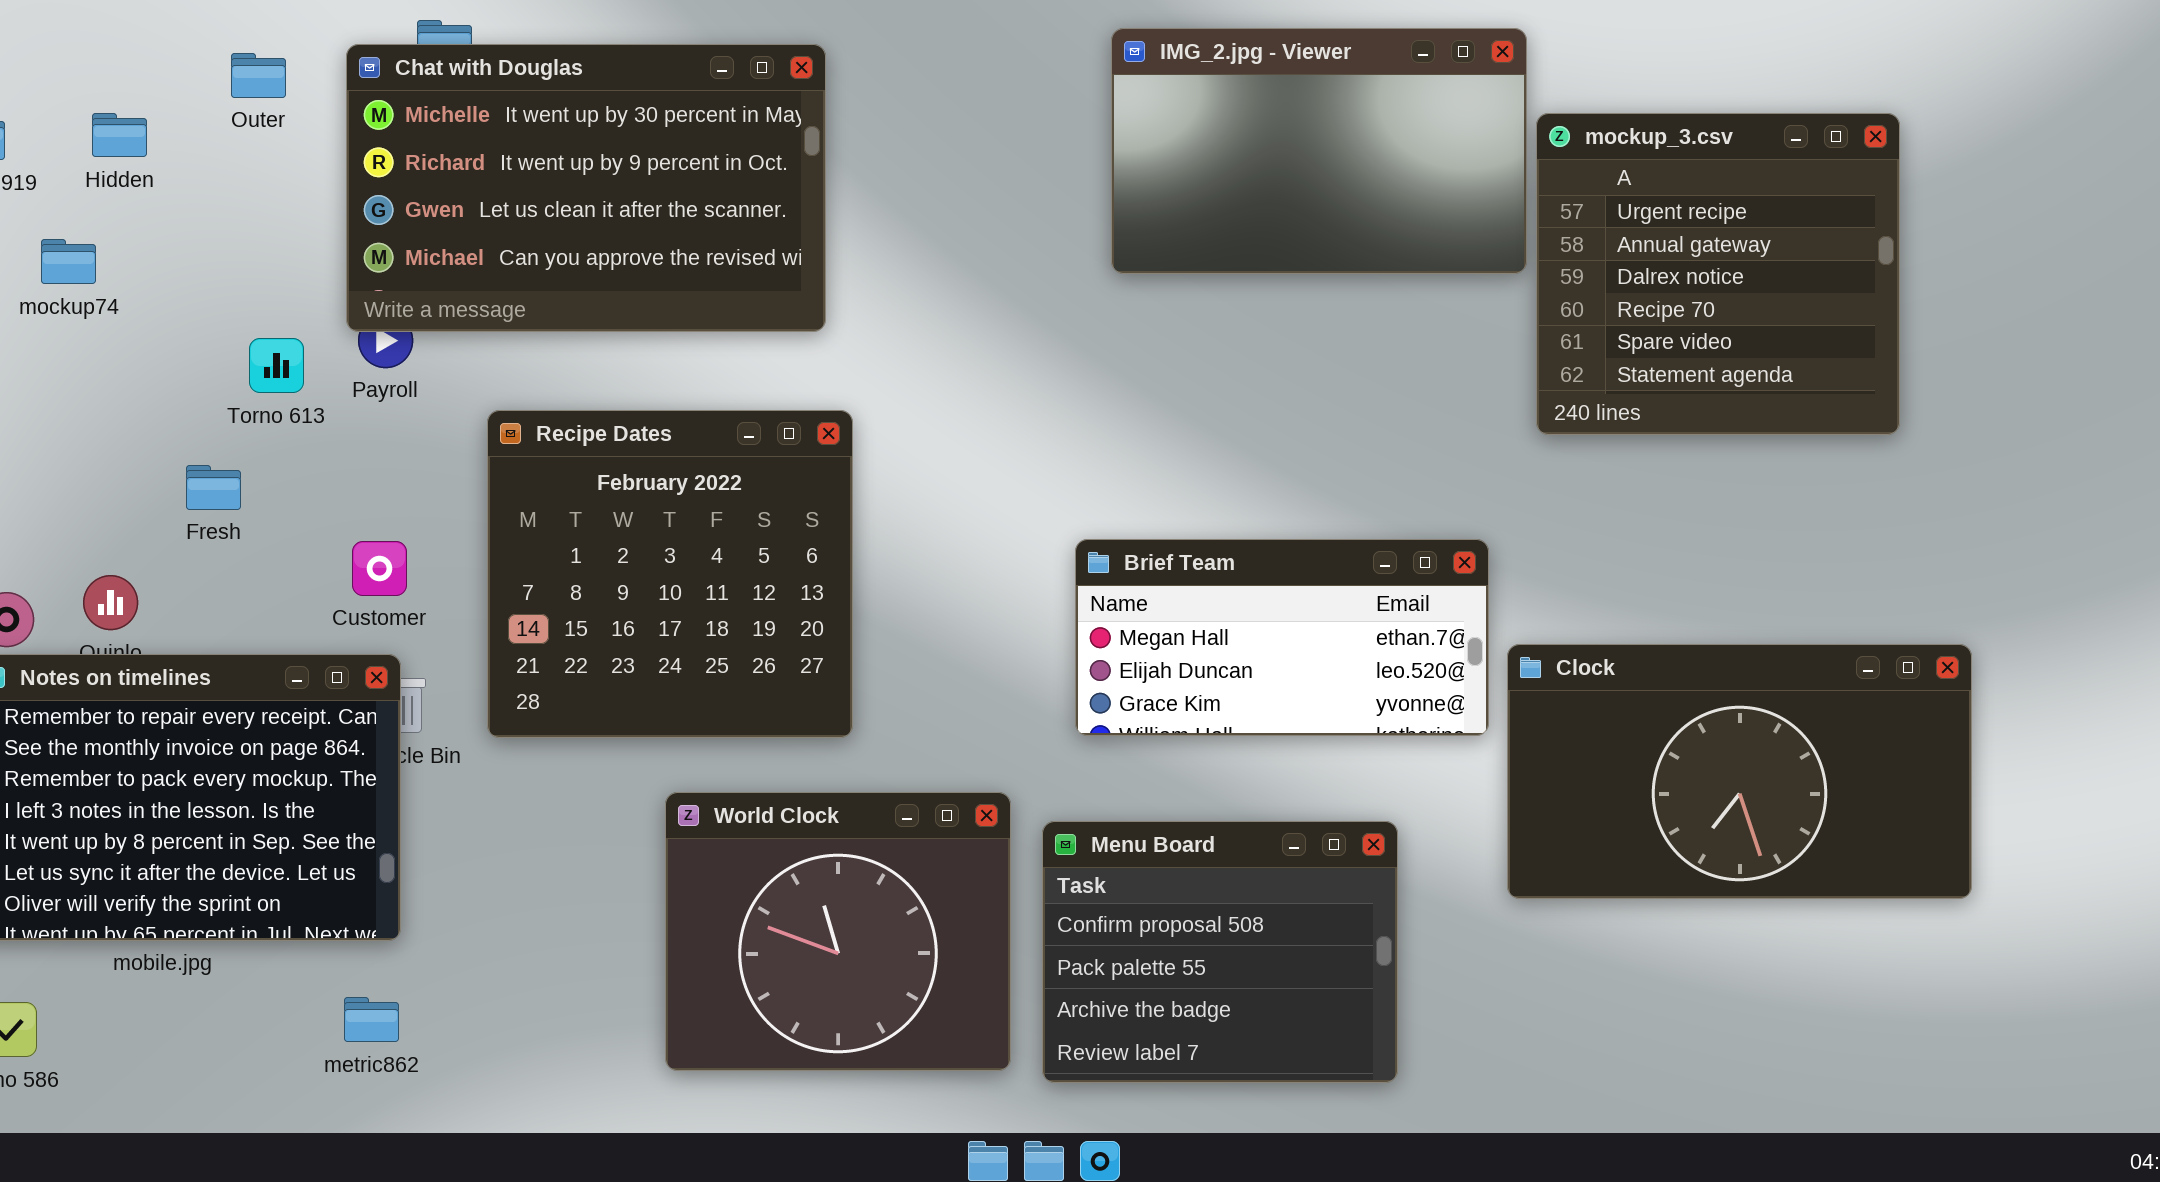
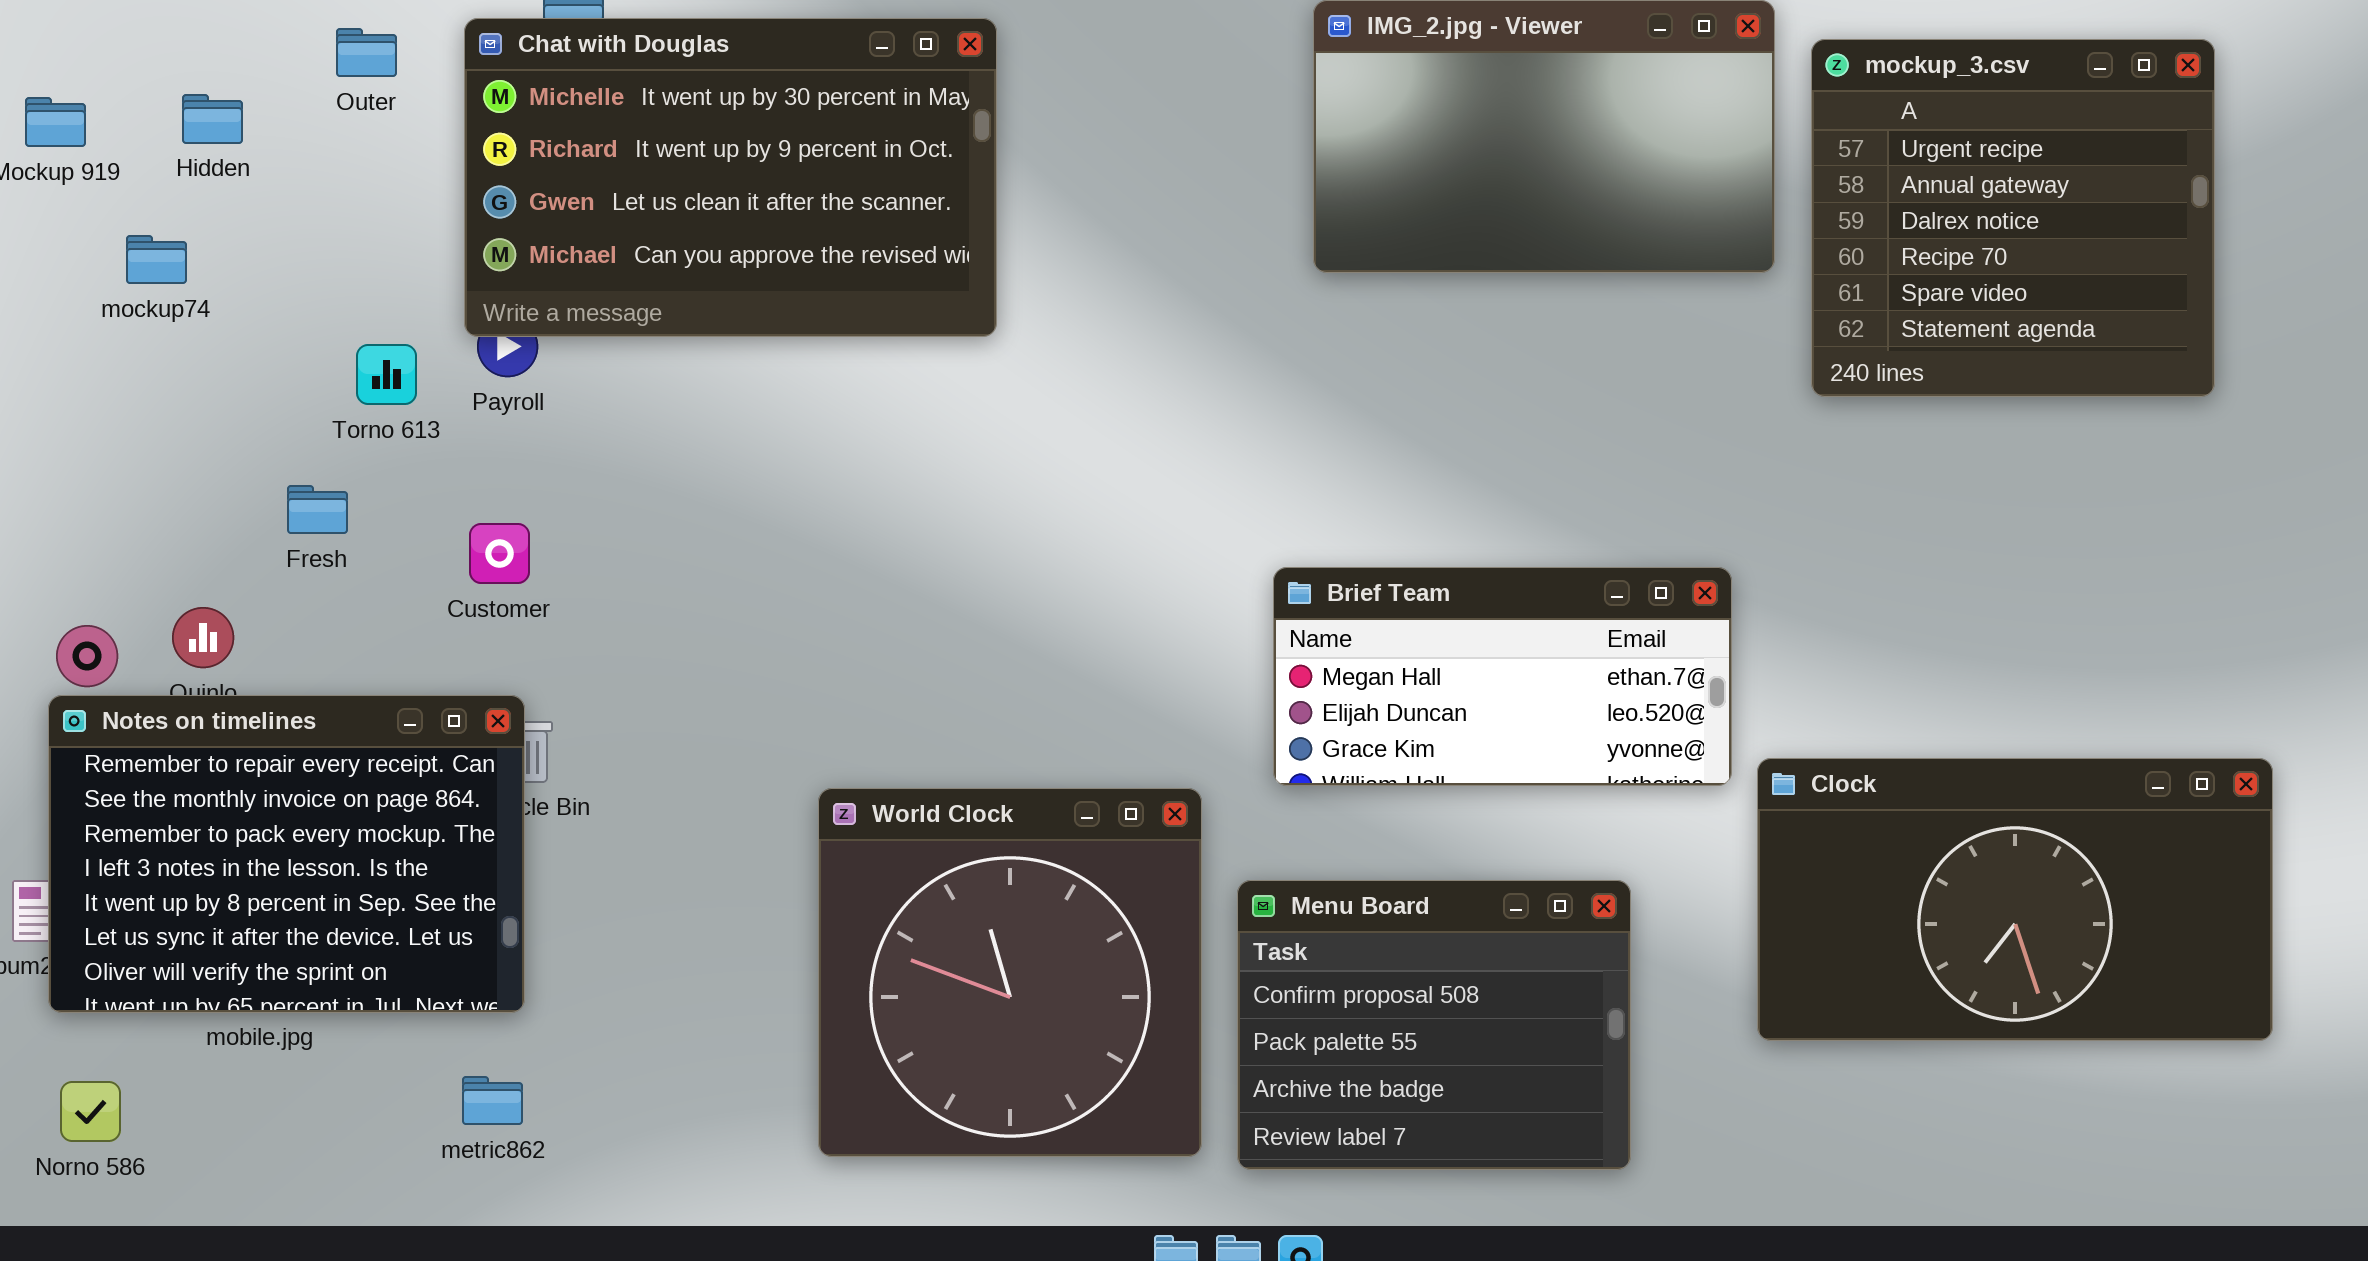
mockup_3.csv: [1536,113,1900,435] -> [1811,39,2215,397], moved
Recipe Dates: [487,410,853,738] -> none, closed
Customer: [352,541,407,596] -> [469,523,530,584], moved
Clock: [1507,644,1972,899] -> [1757,758,2273,1041], moved
World Clock: [665,792,1011,1071] -> [818,788,1202,1157], resized

